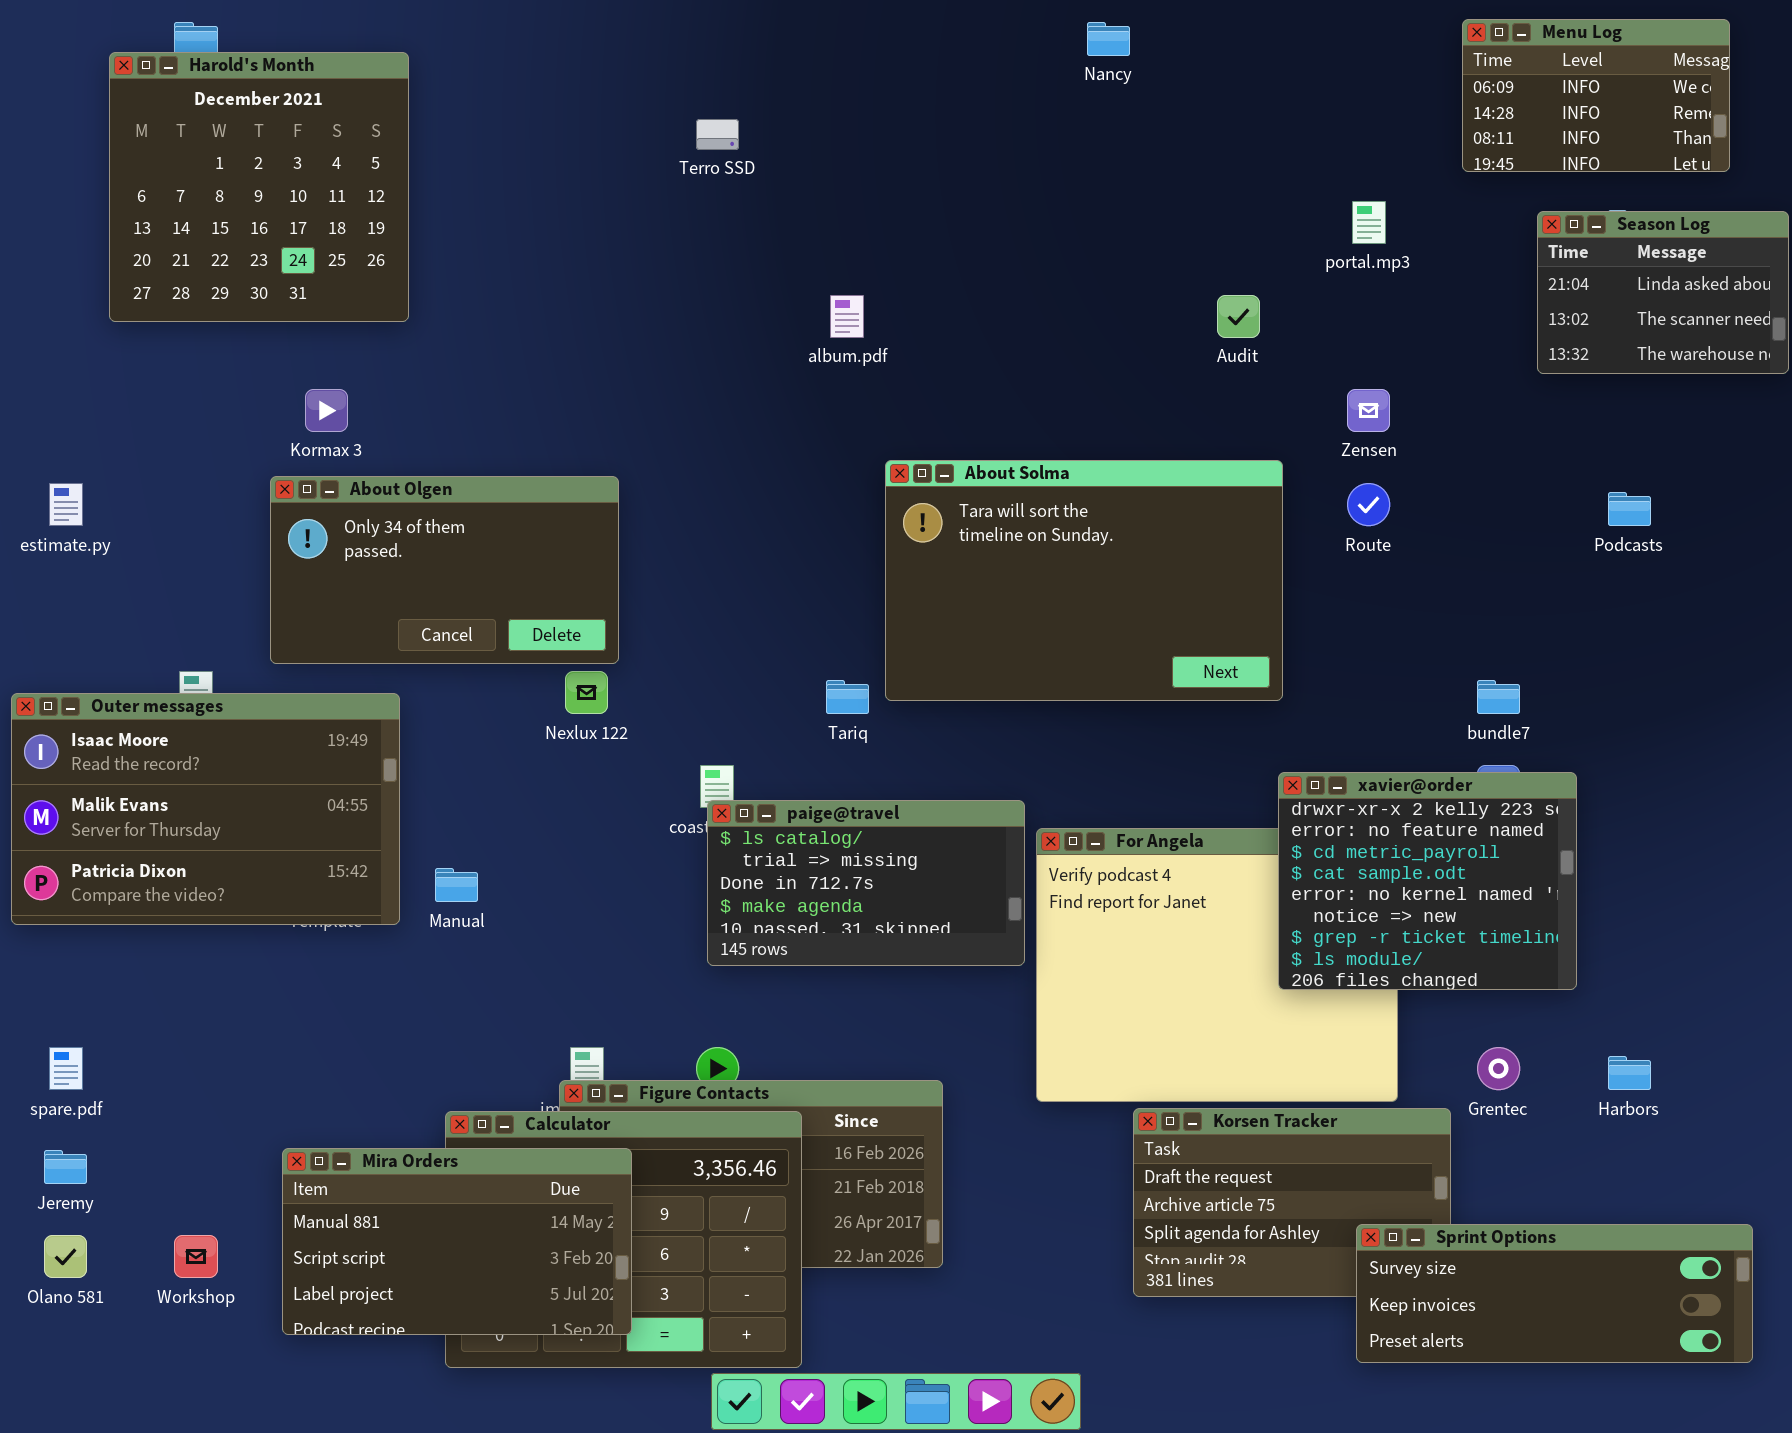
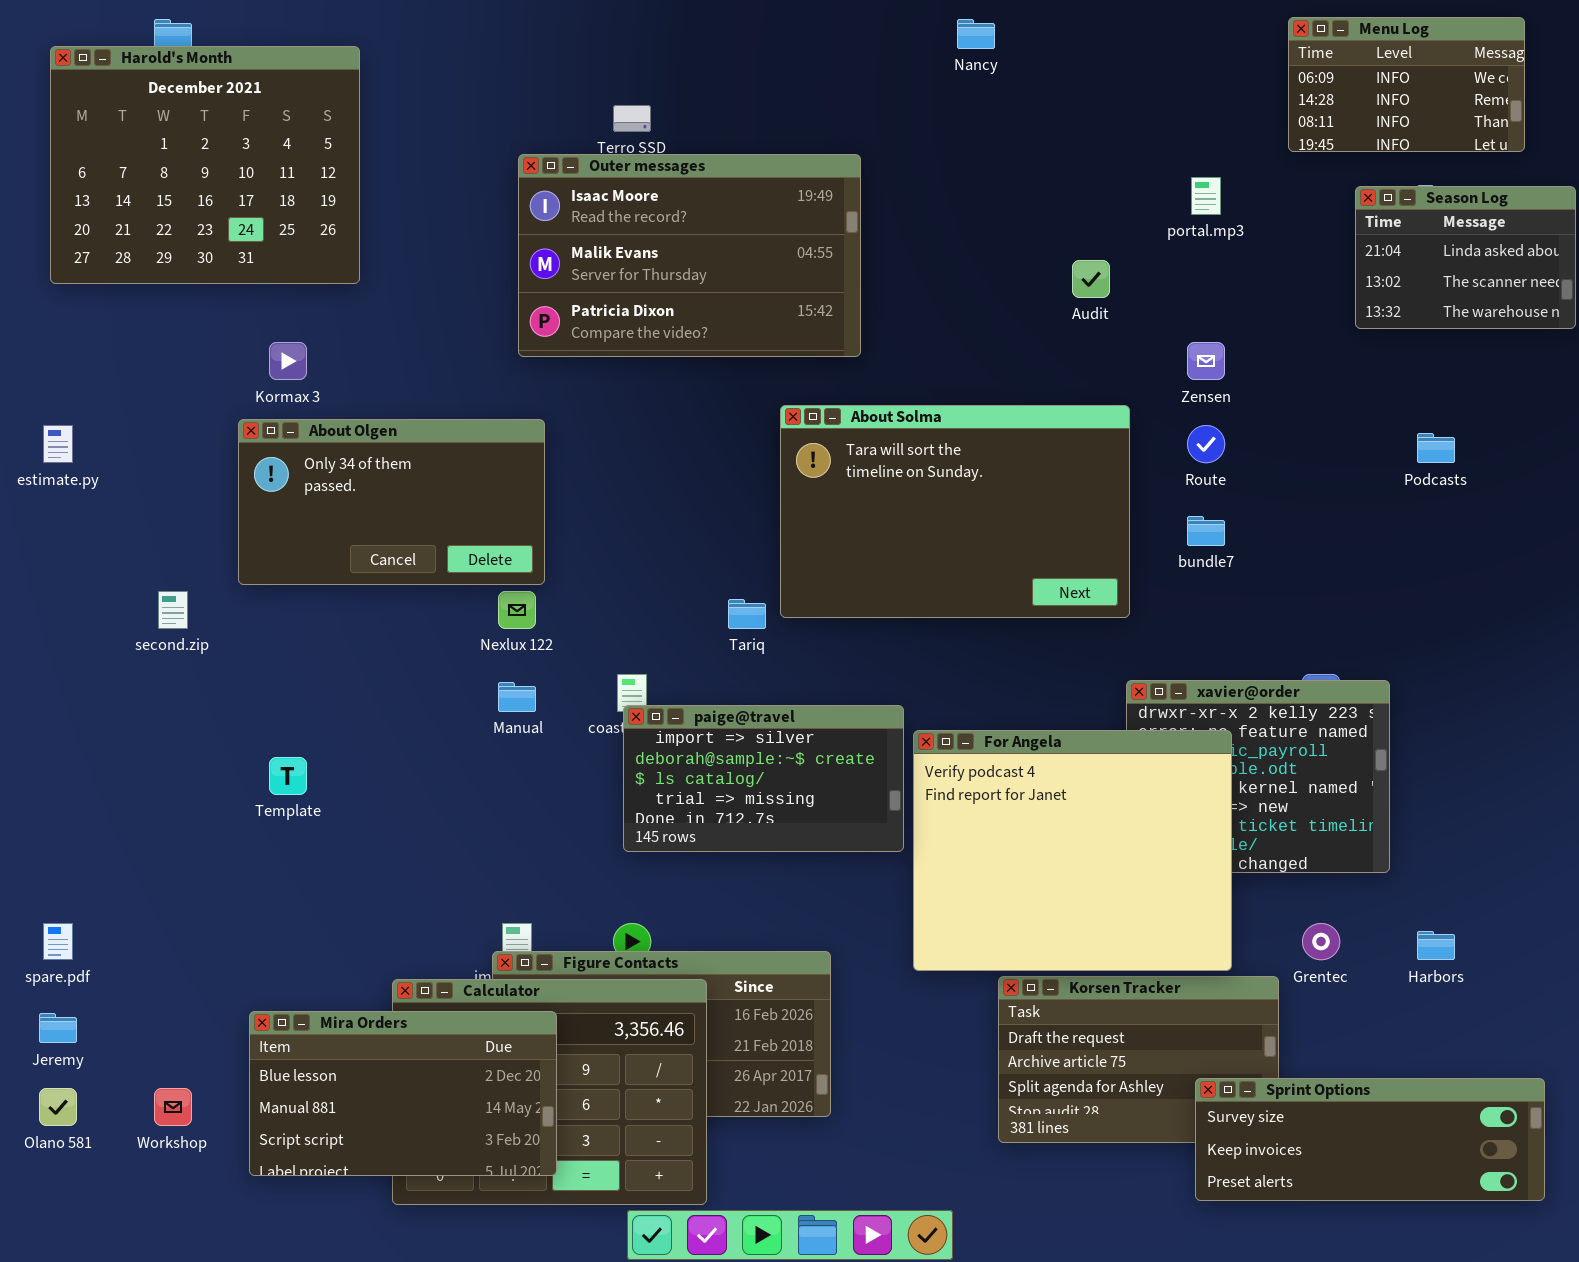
Harold's Month: [109,52,409,322] -> [50,46,360,284], resized
bundle7: [1477,680,1520,714] -> [1187,516,1225,546], moved
Outer messages: [11,693,400,925] -> [518,154,861,357], moved
paige@travel: [707,800,1025,966] -> [623,705,904,852], scrolled up 2 rows
For Angela: [1036,828,1398,1102] -> [913,730,1232,971], raised
Manual: [435,868,478,902] -> [498,682,536,712], moved
Mira Orders: [282,1148,632,1335] -> [249,1011,557,1176], scrolled up 1 row

